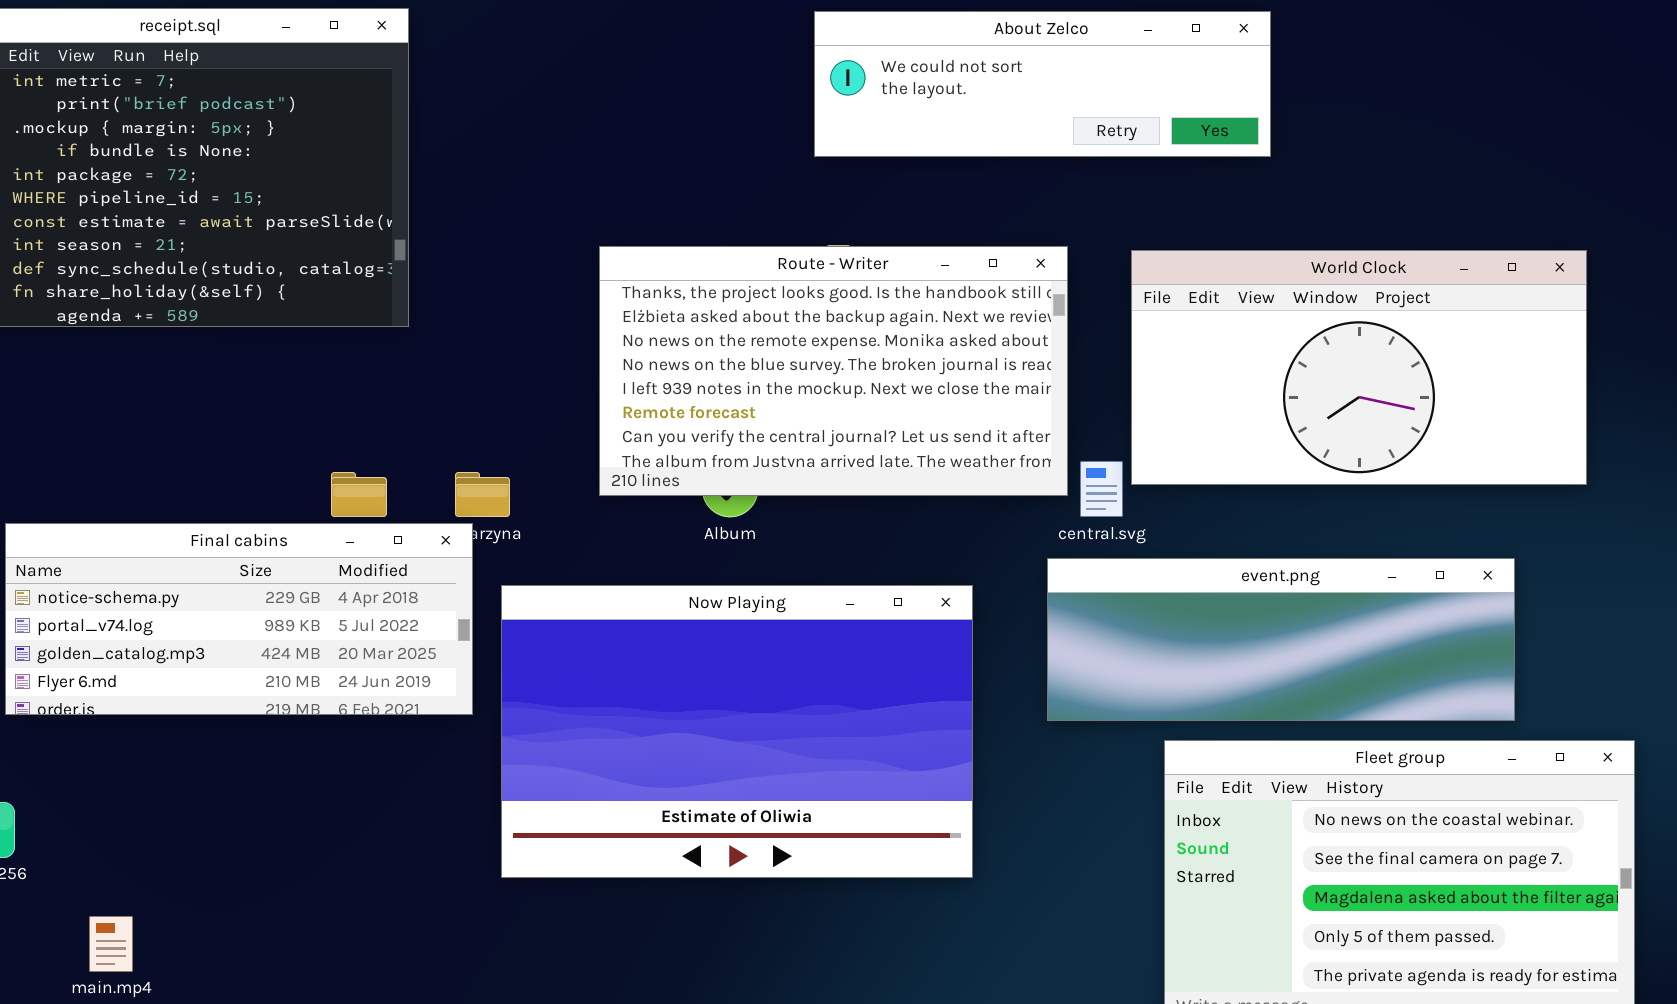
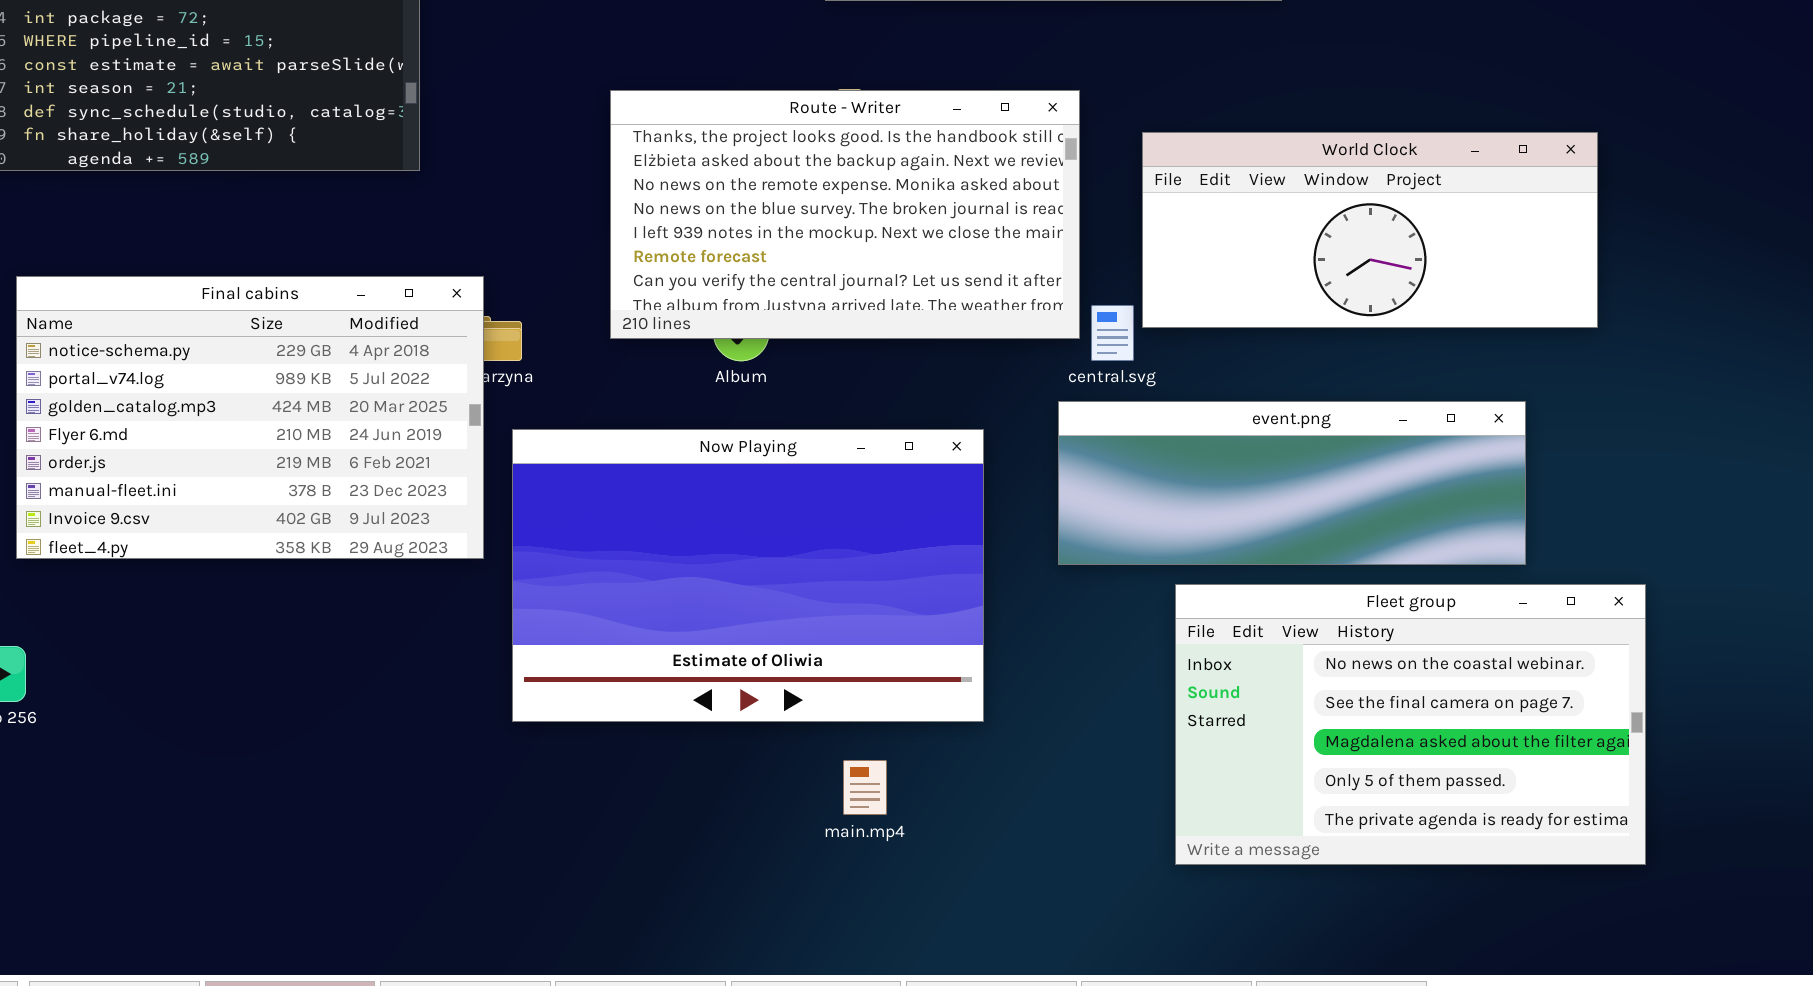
World Clock: [1131,250,1587,485] -> [1142,132,1598,328], resized
Final cabins: [5,523,473,715] -> [16,276,484,559], resized
main.mp4: [89,916,133,972] -> [843,760,887,815], moved

